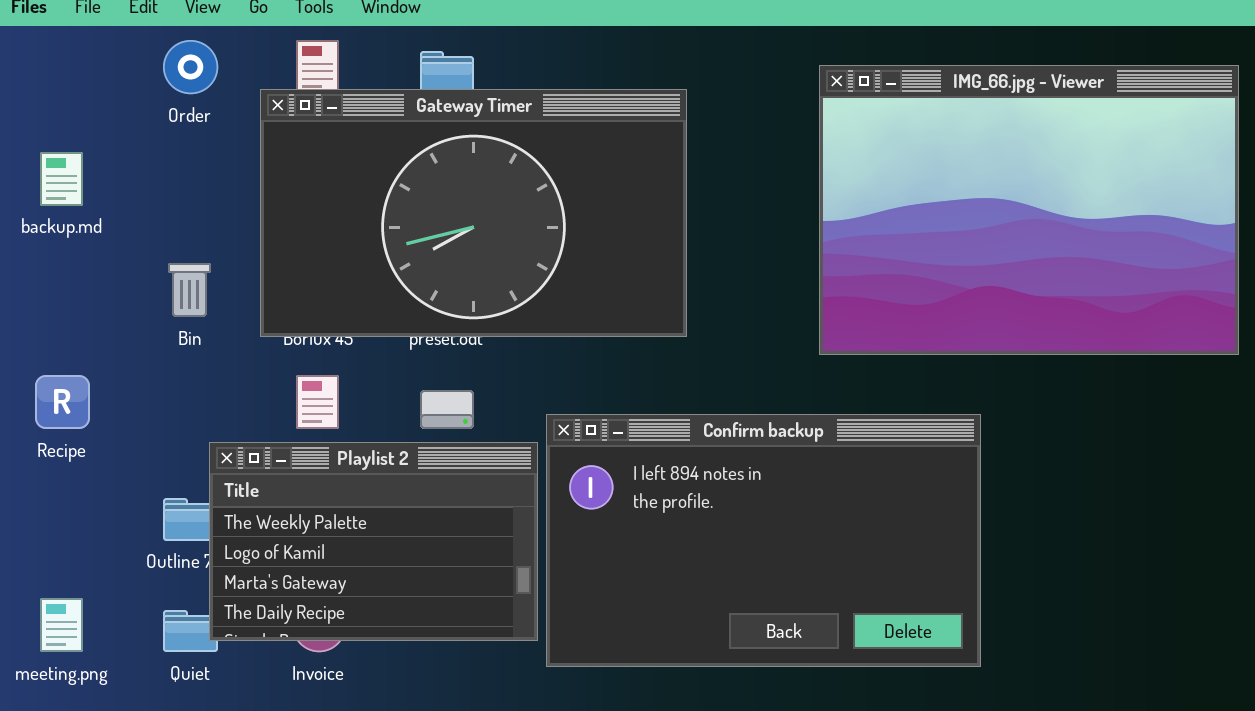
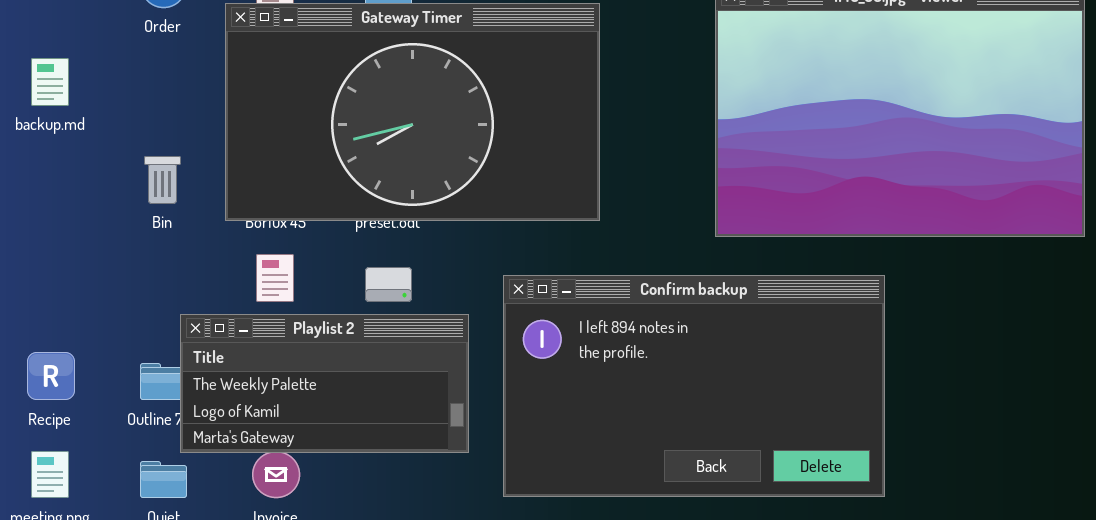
Recipe: [35,375,90,429] -> [27,352,75,400], moved
Confirm backup: [546,414,981,667] -> [503,275,885,497], moved
Playlist 2: [209,442,538,641] -> [180,314,469,453], resized

